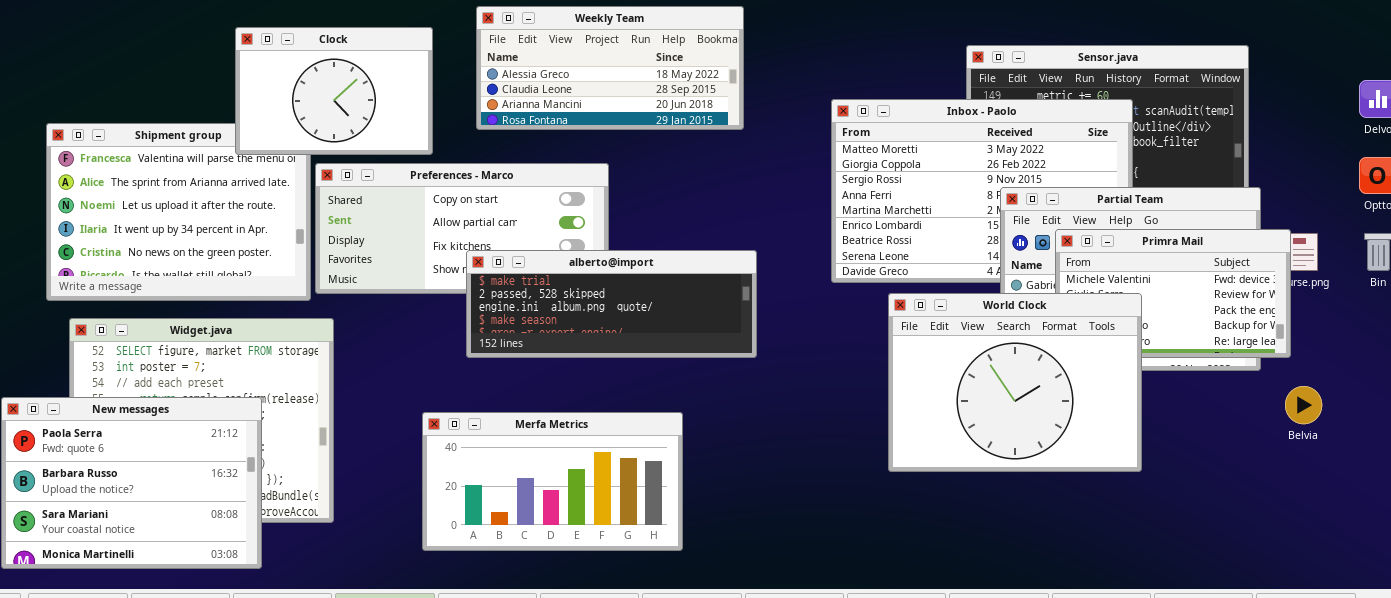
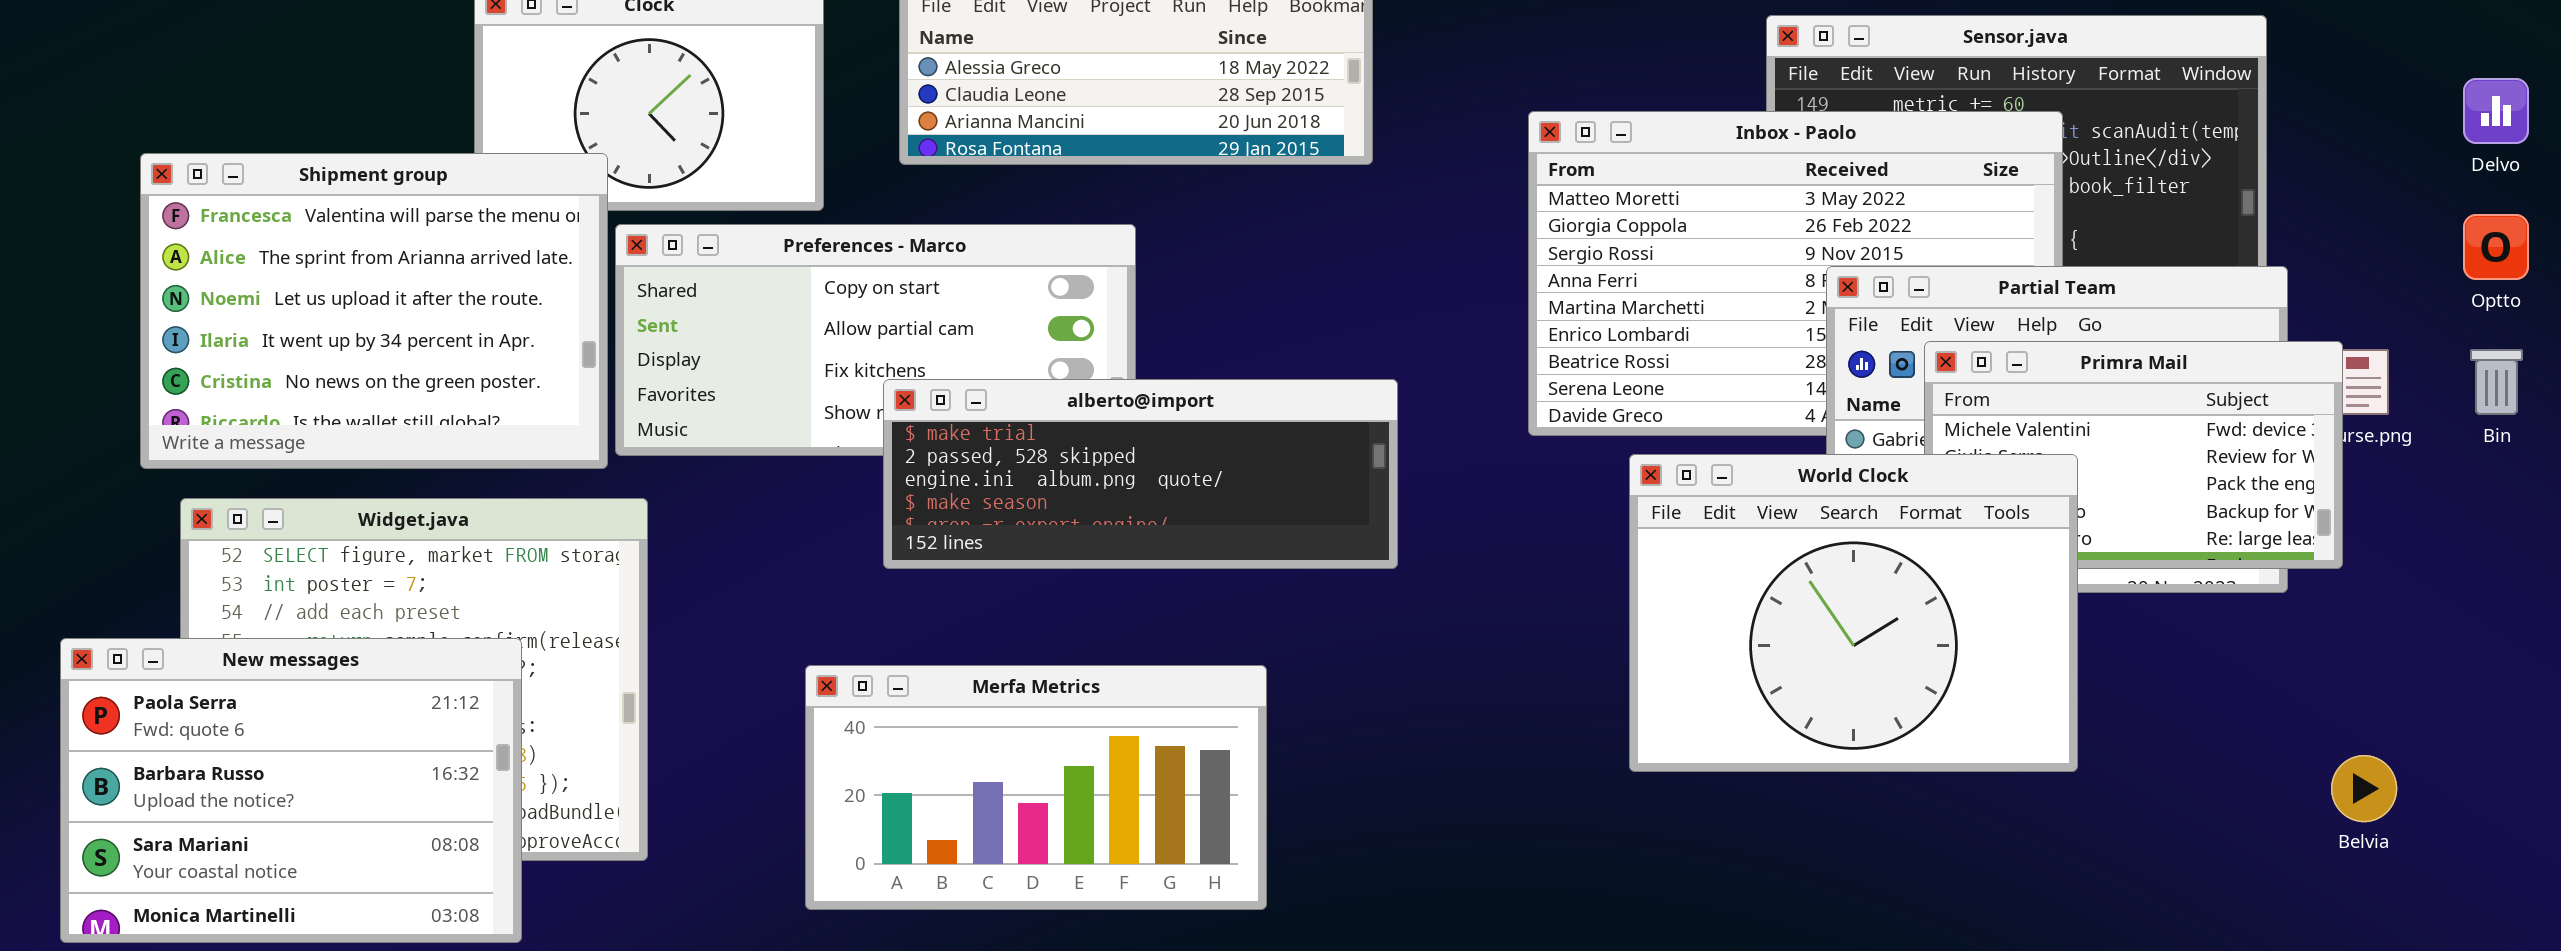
Shipment group: [46,123,311,301] -> [140,153,608,469], raised
Belvia: [1285,386,1322,424] -> [2331,755,2397,822], moved

